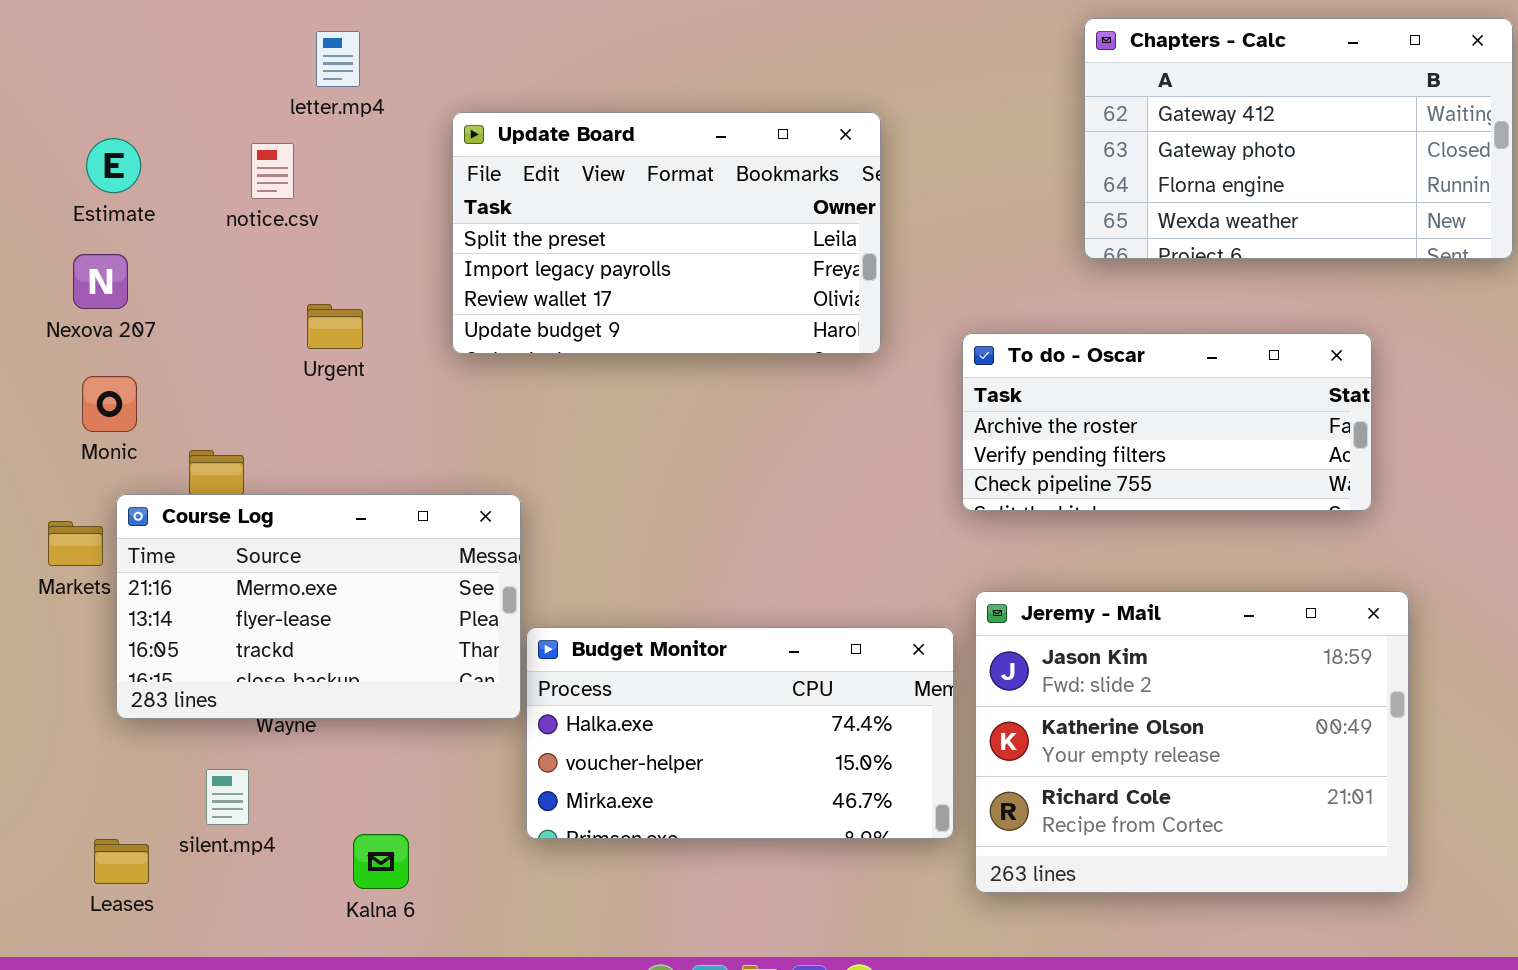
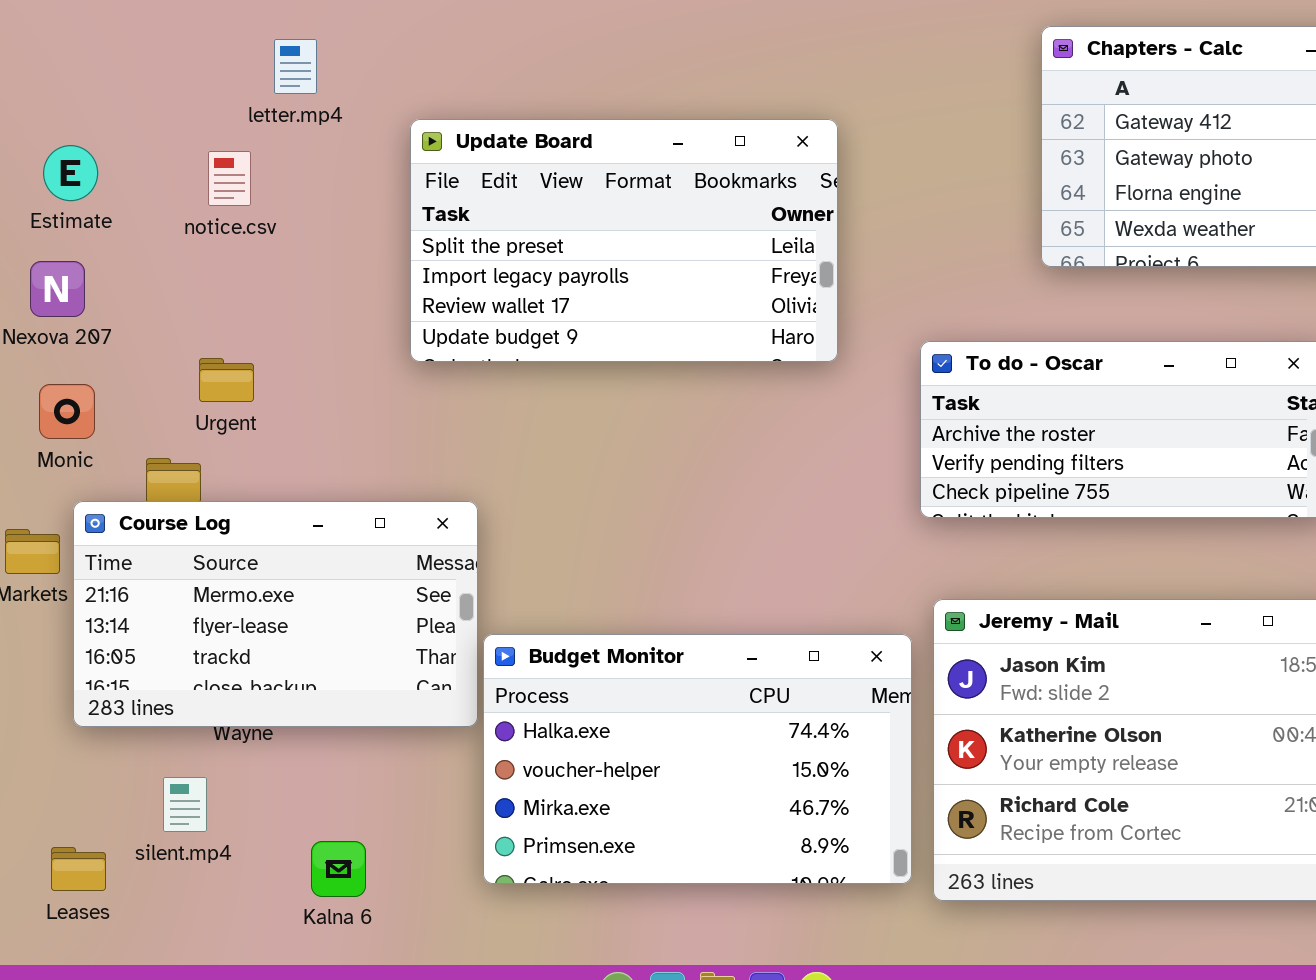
Urgent: [307,304,363,349] -> [199,358,254,402], moved
Budget Monitor: [526,627,954,839] -> [483,634,912,884], resized

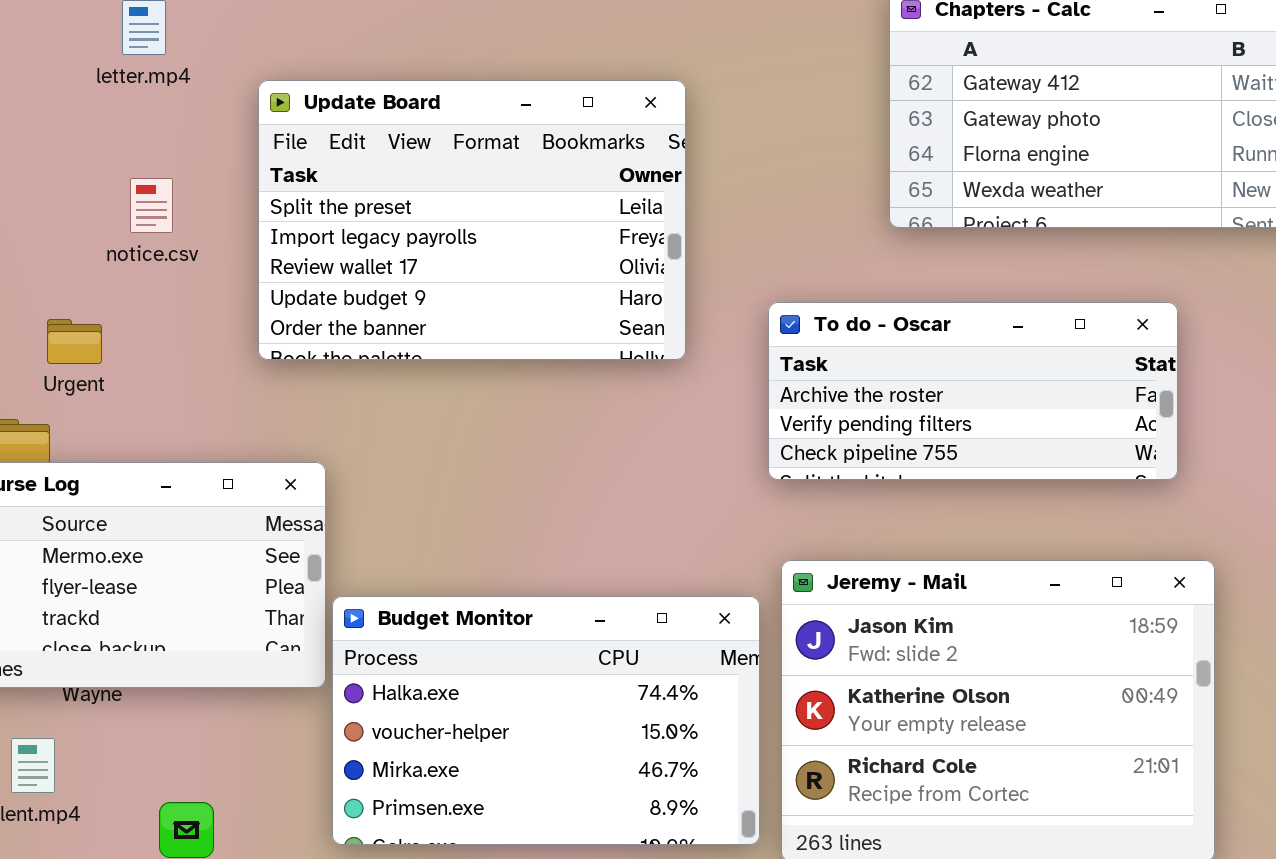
Update Board: [410,119,838,362] -> [258,80,686,360], resized
notice.csv: [208,151,251,206] -> [130,178,173,233], moved

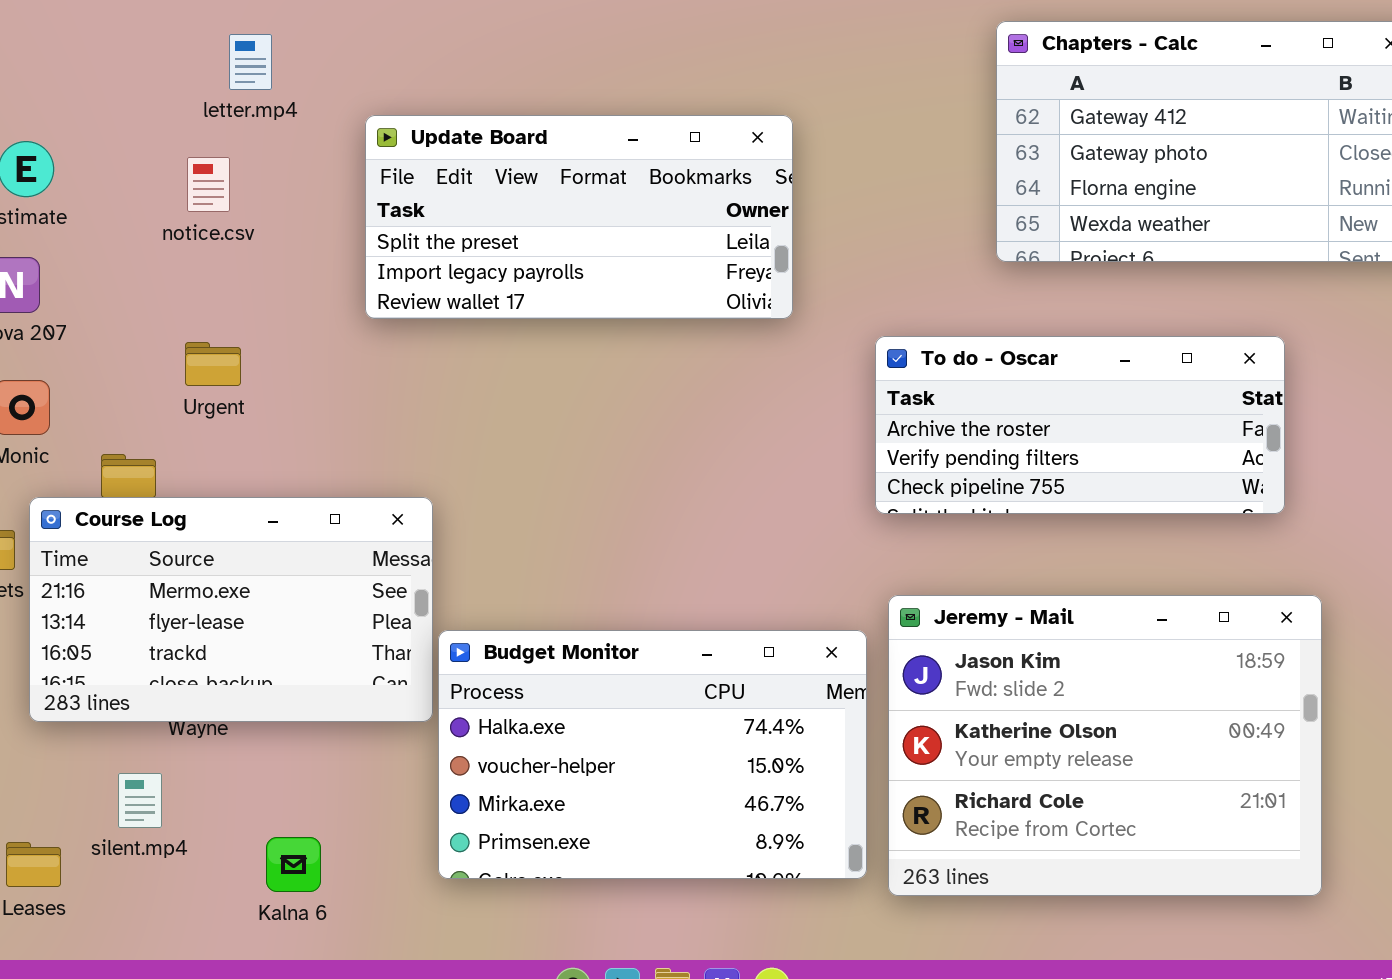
Update Board: [258,80,686,360] -> [365,115,793,319], resized
notice.csv: [130,178,173,233] -> [187,157,230,212], moved
Urgent: [47,319,102,364] -> [185,342,241,386], moved

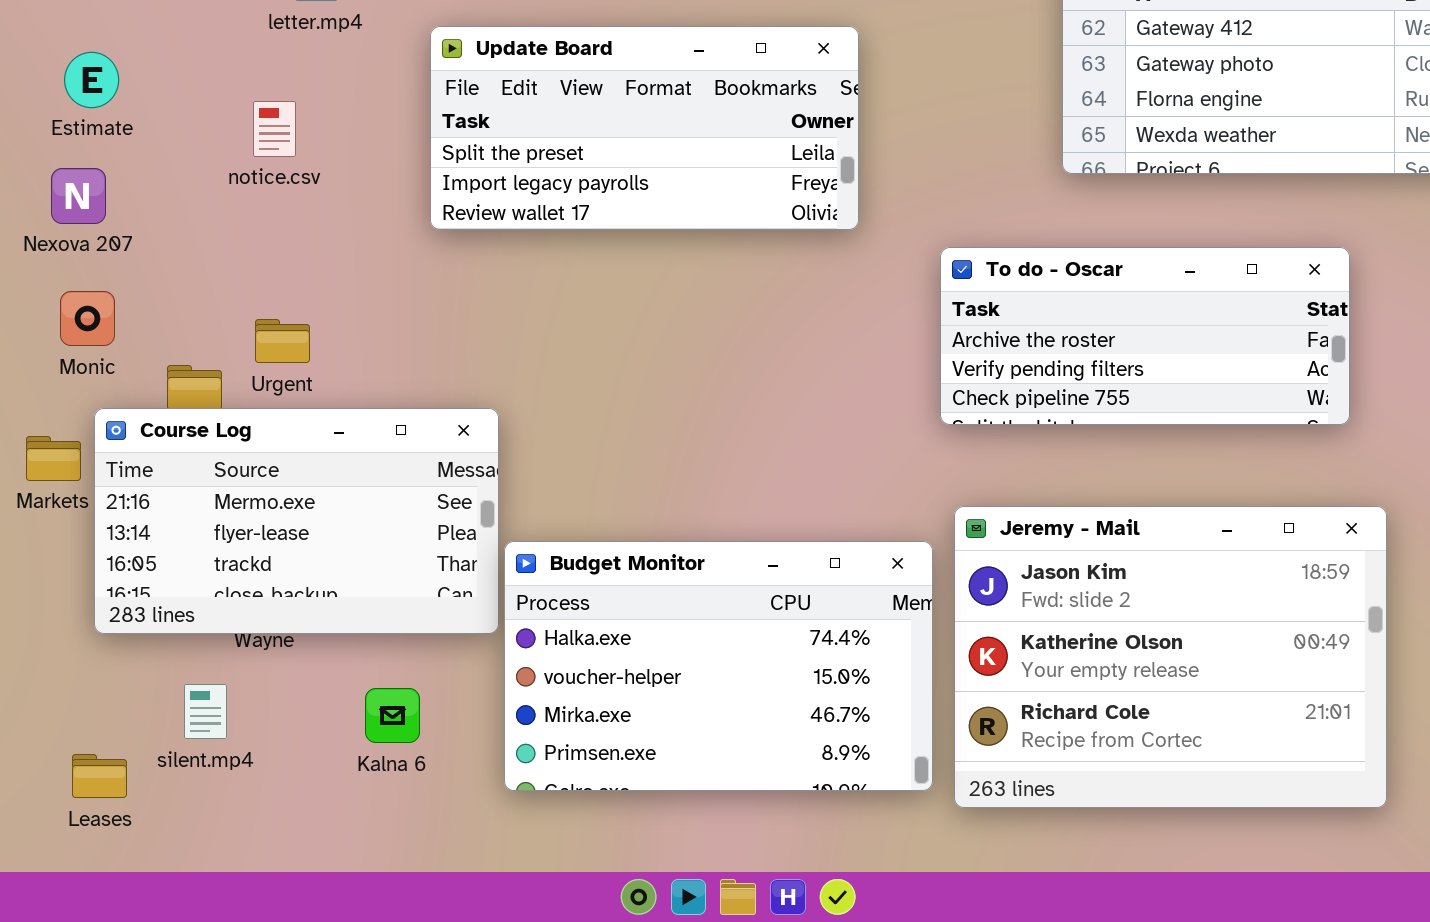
notice.csv: [187,157,230,212] -> [253,101,296,157], moved
Urgent: [185,342,241,386] -> [255,319,310,363], moved
Kalna 6: [266,837,321,892] -> [365,688,420,743], moved

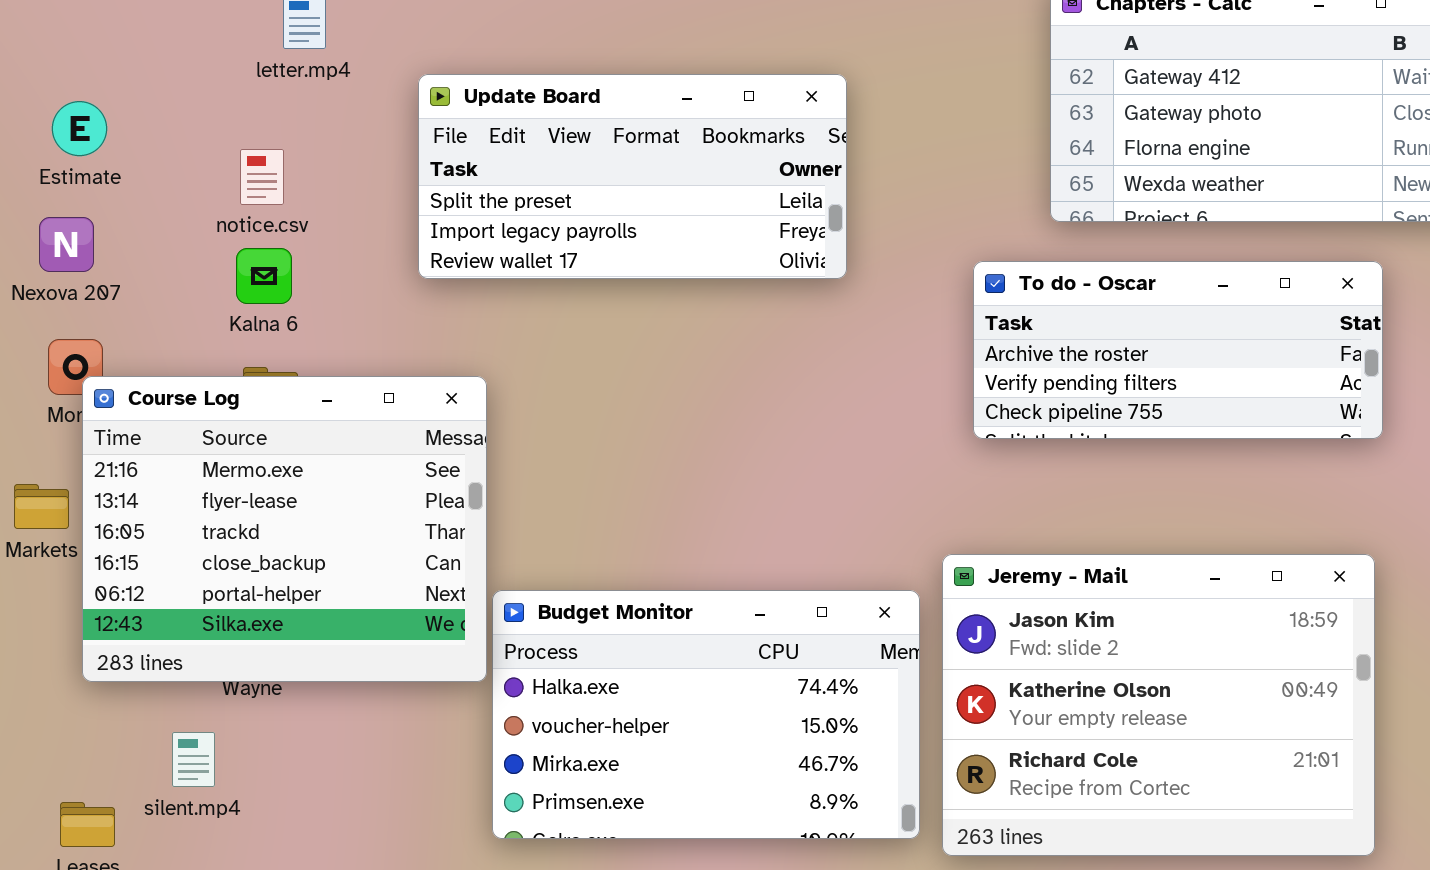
To do - Oscar: [940,247,1350,425] -> [973,261,1383,439], moved
Course Log: [94,408,499,634] -> [82,376,487,682], resized
Kalna 6: [365,688,420,743] -> [236,248,292,304], moved

